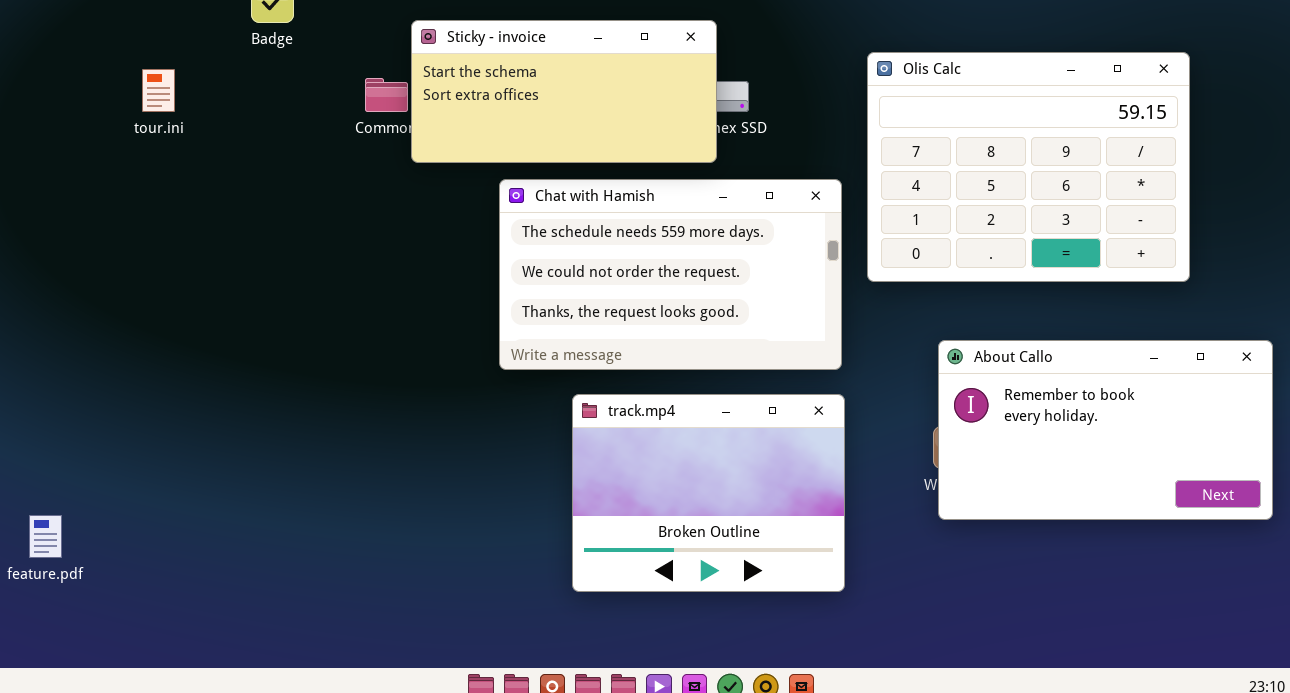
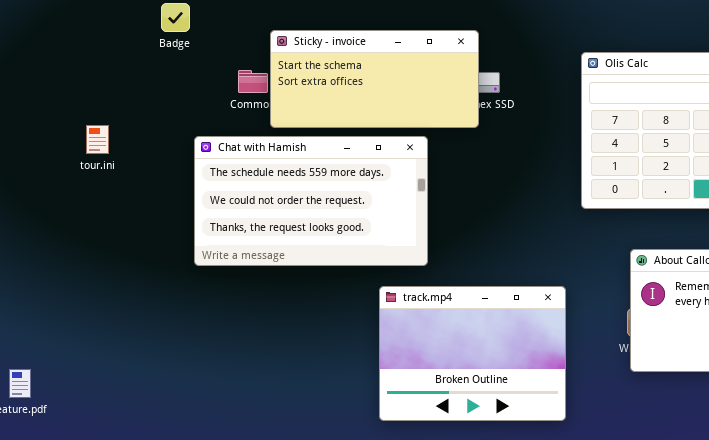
tour.ini: [142,69,175,112] -> [86,125,109,154], moved
Chat with Hamish: [499,179,842,370] -> [194,136,428,266], moved

